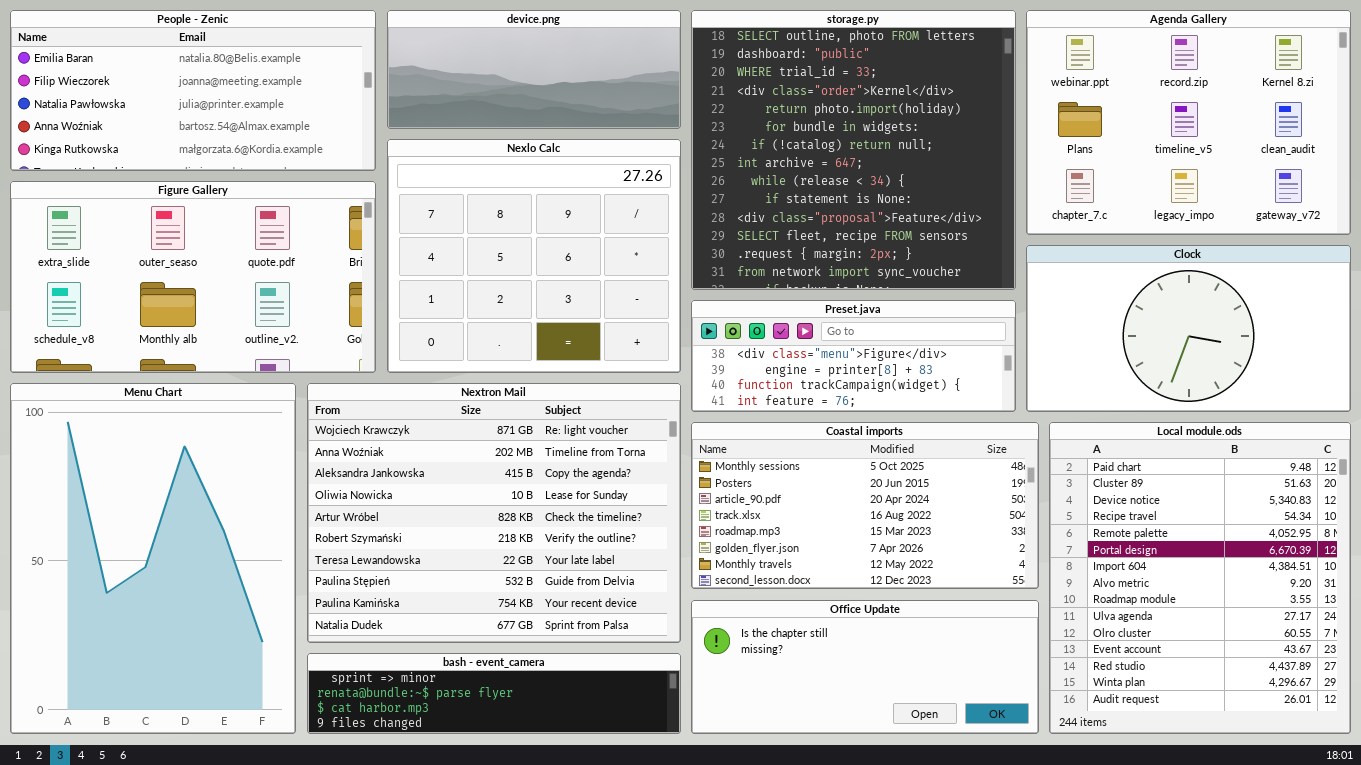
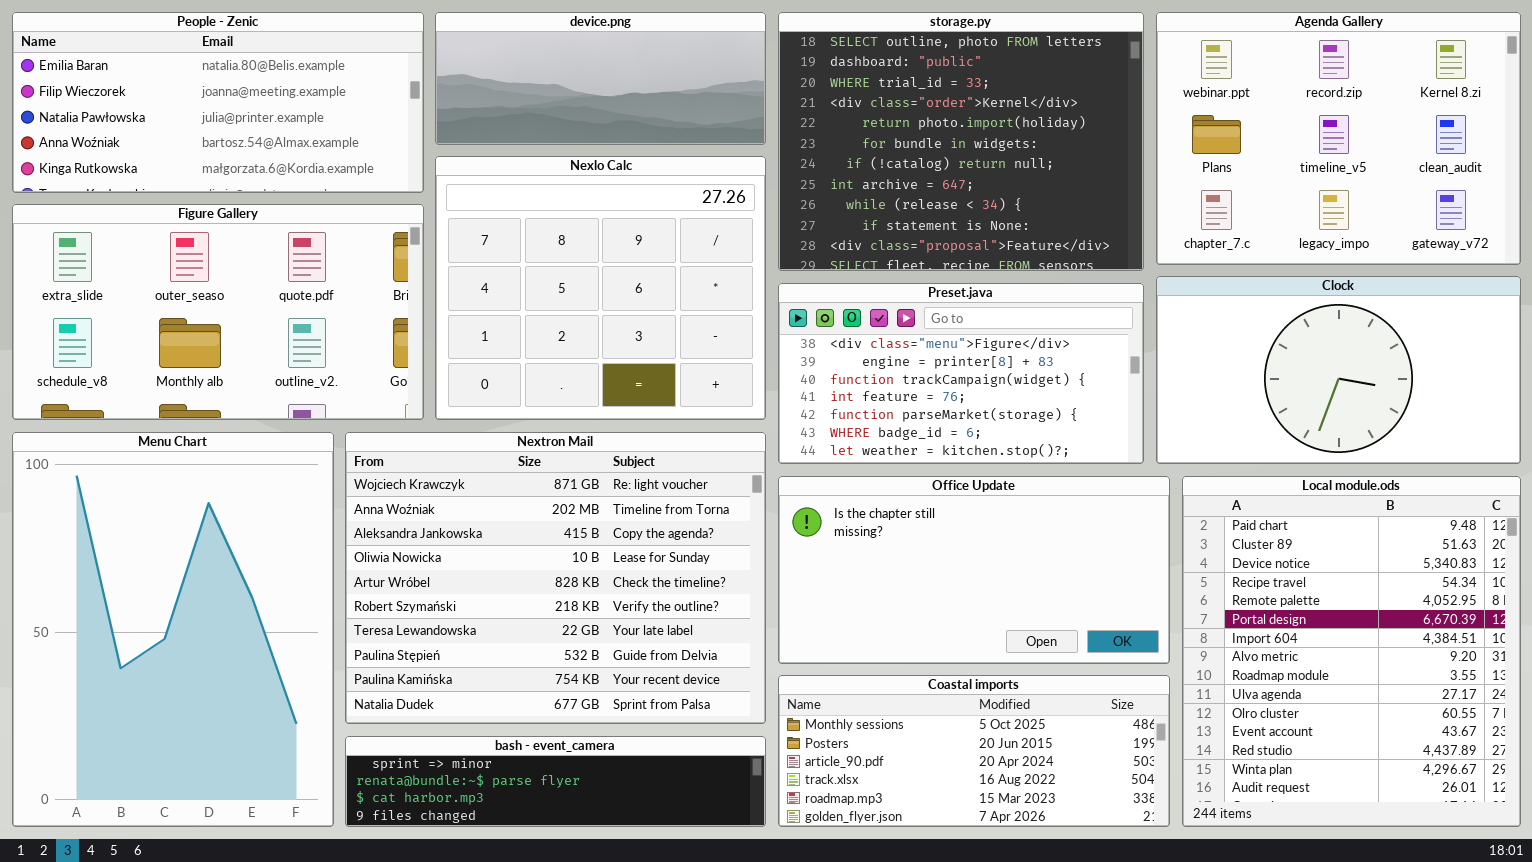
storage.py: [691,10,1016,290] -> [778,12,1144,271], resized
Preset.java: [691,300,1016,412] -> [778,283,1144,464], resized
Coastal imports: [691,422,1039,589] -> [778,675,1170,827], moved, resized
Office Update: [691,600,1039,734] -> [778,476,1170,664], moved, resized

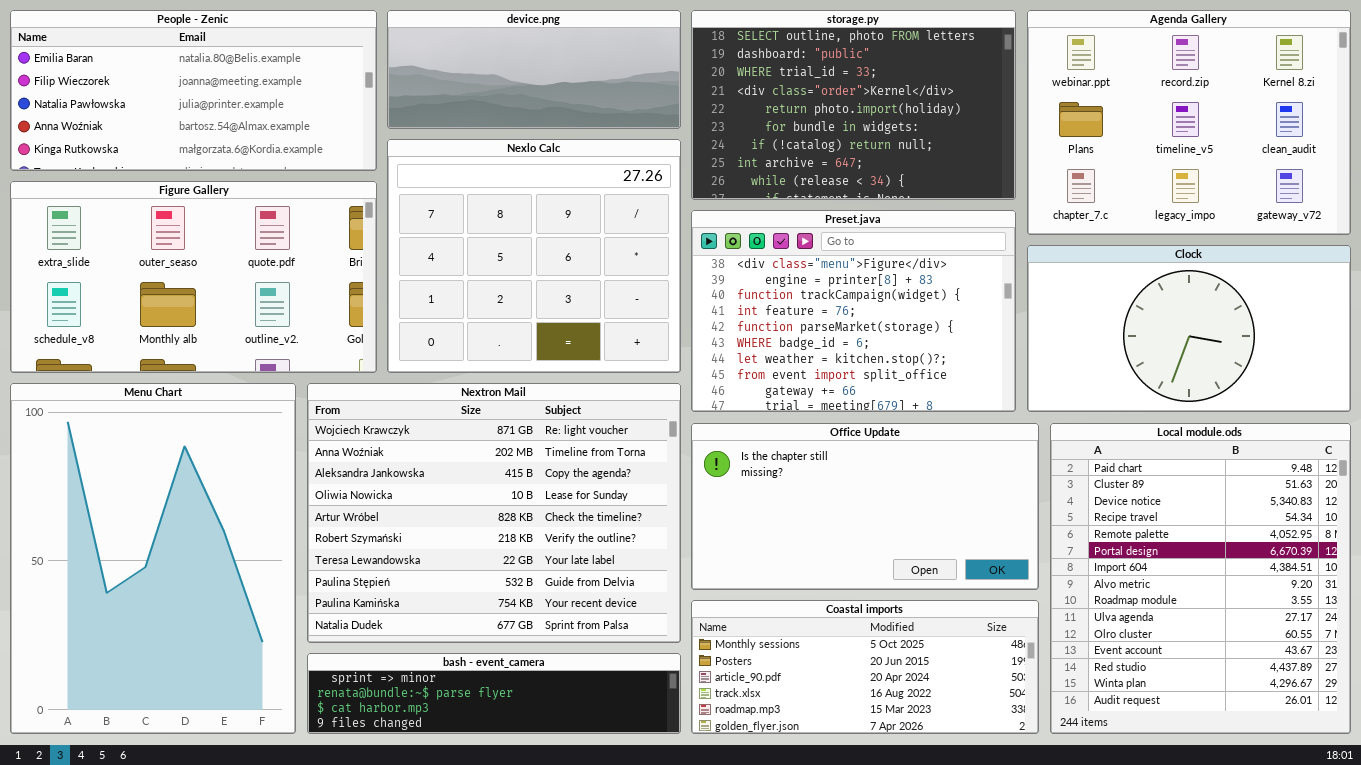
storage.py: [778,12,1144,271] -> [691,10,1016,200], resized
Preset.java: [778,283,1144,464] -> [691,210,1016,412], resized

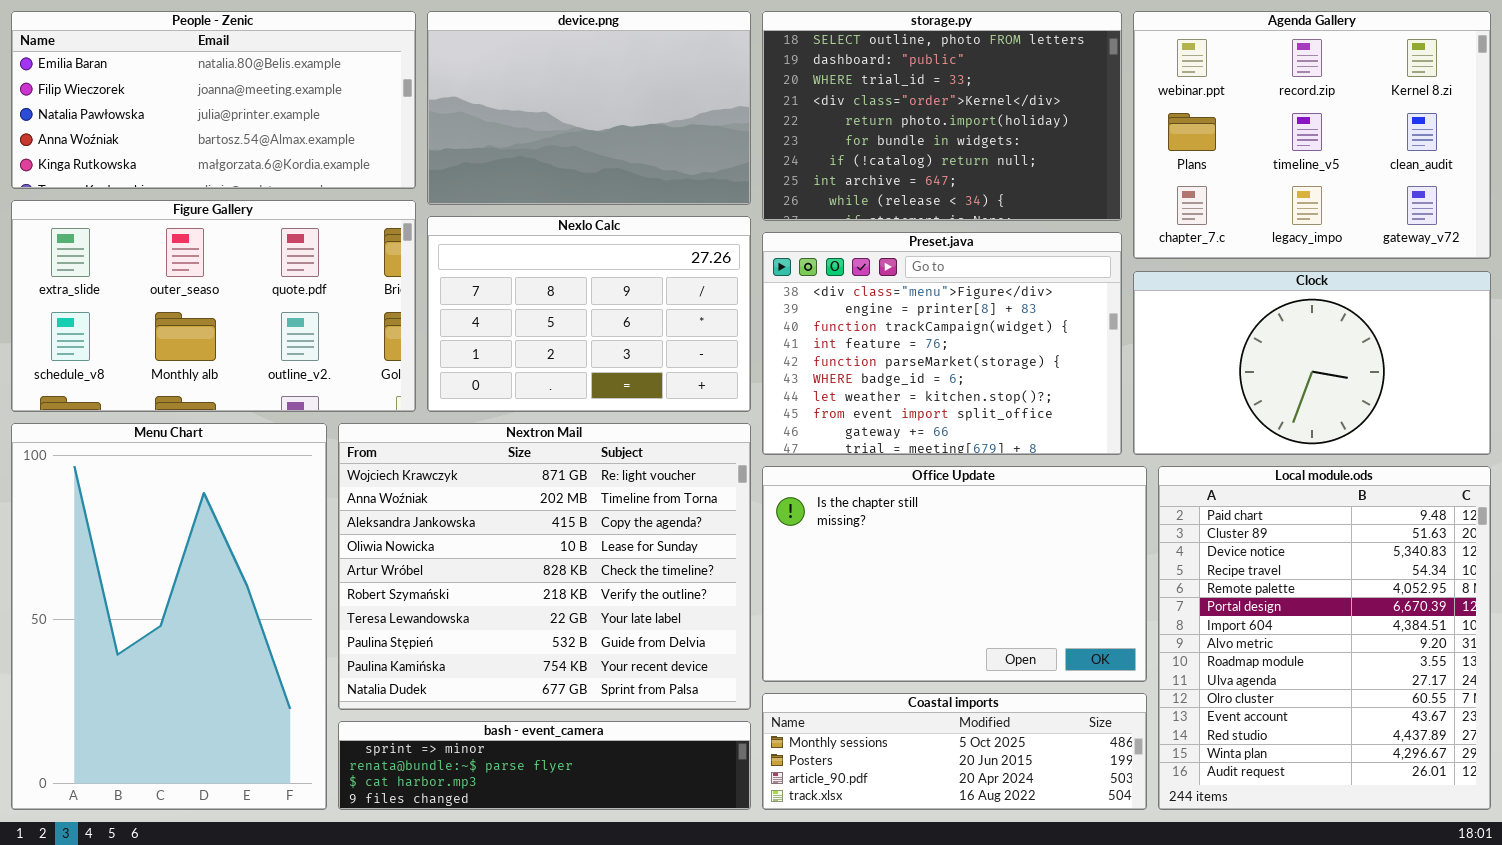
device.png: [387,10,681,129] -> [427,11,751,205], resized
Nexlo Calc: [387,139,681,373] -> [427,216,751,412], resized
Office Update: [691,423,1039,590] -> [762,466,1147,682], resized
Coastal imports: [691,600,1039,734] -> [762,693,1147,810], resized

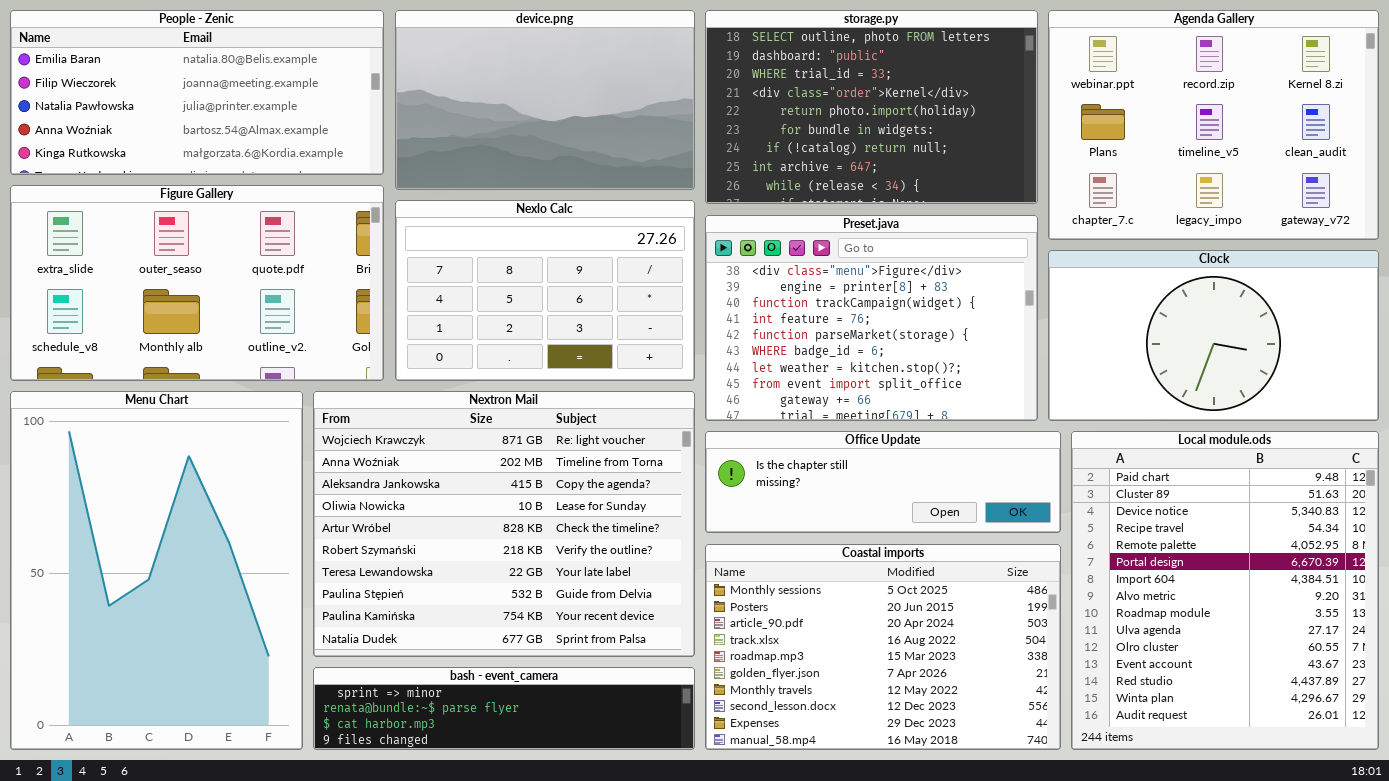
Office Update: [762,466,1147,682] -> [705,431,1061,533], resized
Coastal imports: [762,693,1147,810] -> [705,544,1061,750], resized

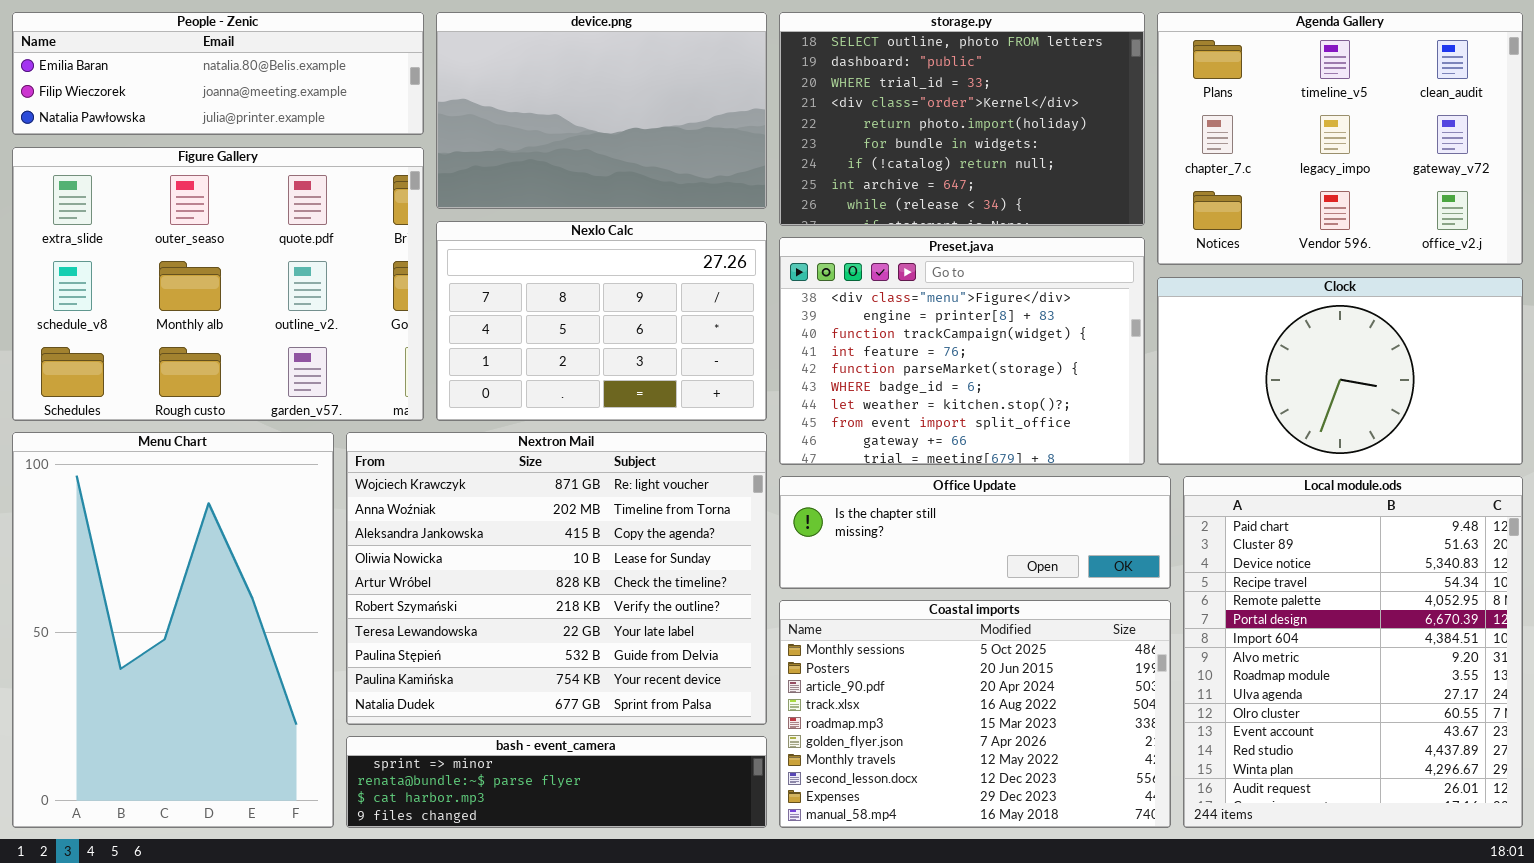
People - Zenic: [10,10,384,175] -> [12,12,424,135], resized
Agenda Gallery: [1048,10,1379,240] -> [1157,12,1523,265], scrolled down 1 row
Figure Gallery: [10,185,384,381] -> [12,147,424,421], resized

